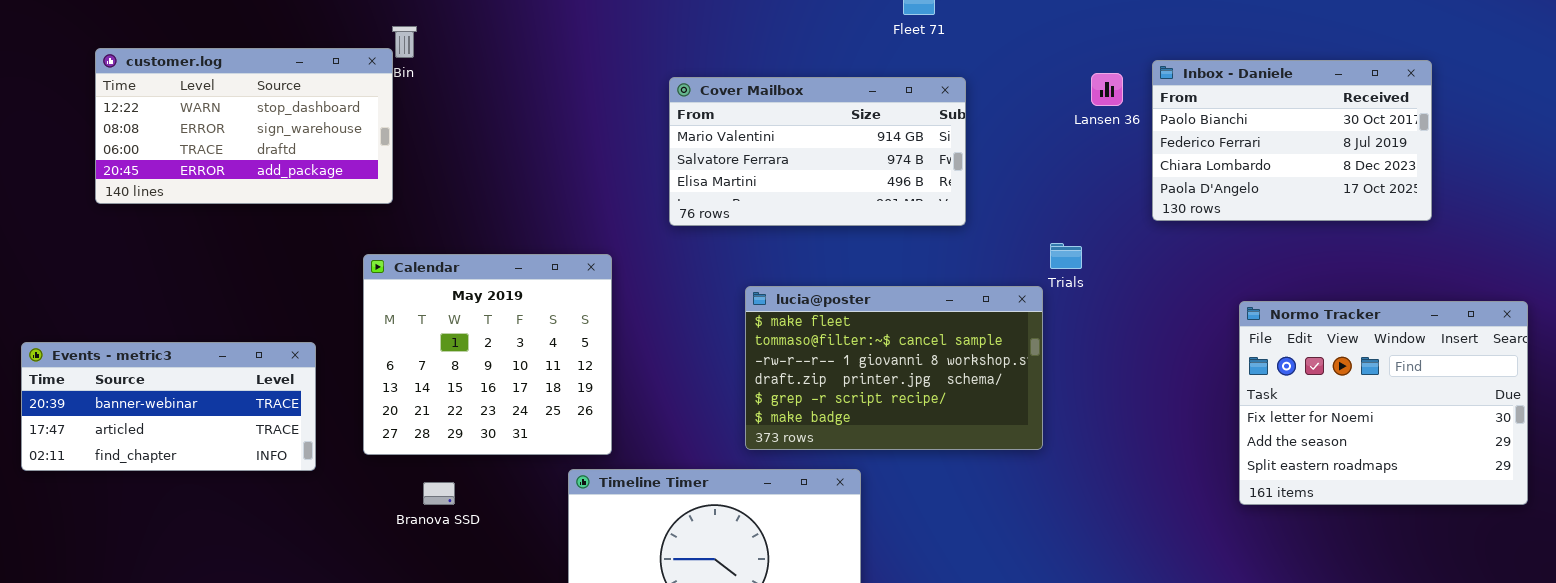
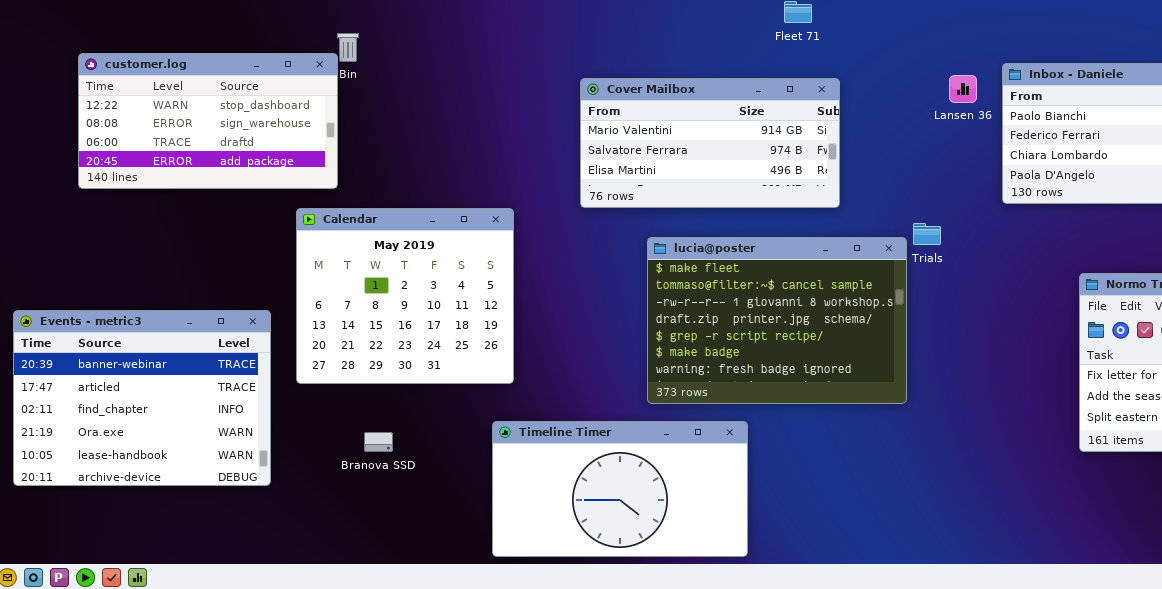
Calendar: [363,254,612,455] -> [296,208,514,384], moved
lucia@poster: [745,286,1043,450] -> [647,237,907,404], resized
Events - metric3: [21,342,316,471] -> [13,310,271,486], resized

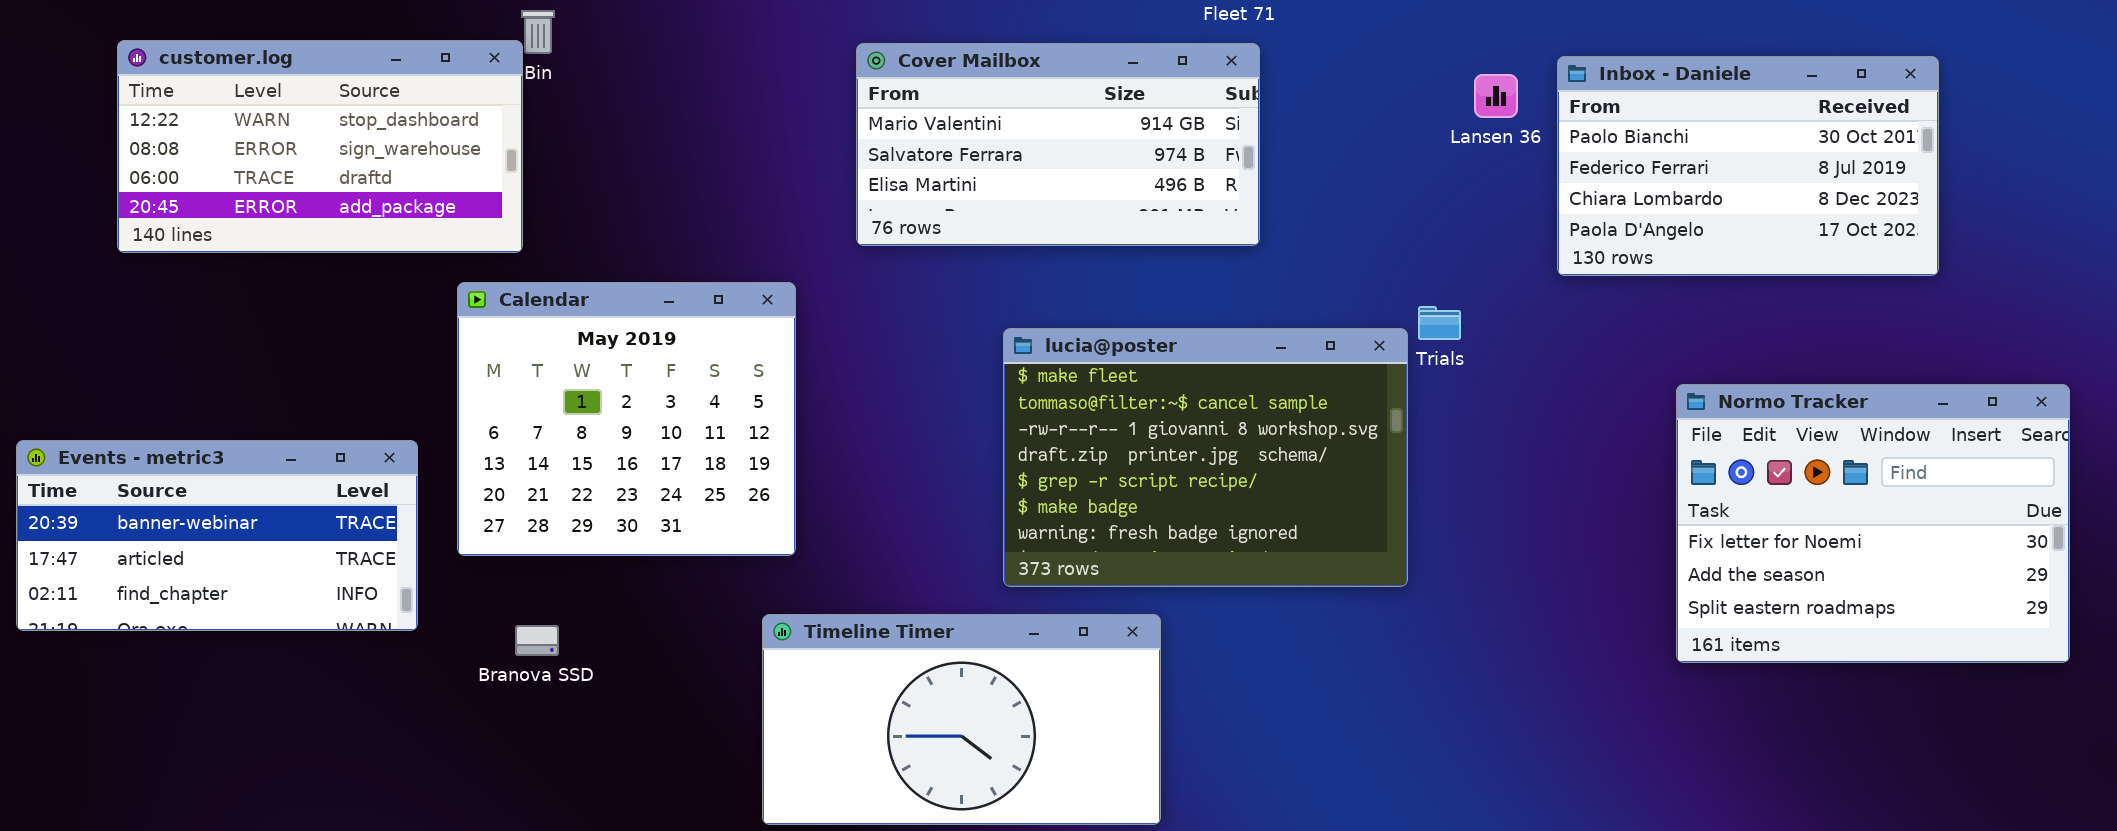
Cover Mailbox: [580,78,840,208] -> [856,43,1260,246], moved
Events - metric3: [13,310,271,486] -> [16,440,418,631], resized
Branova SSD: [364,432,393,452] -> [515,625,559,656], moved

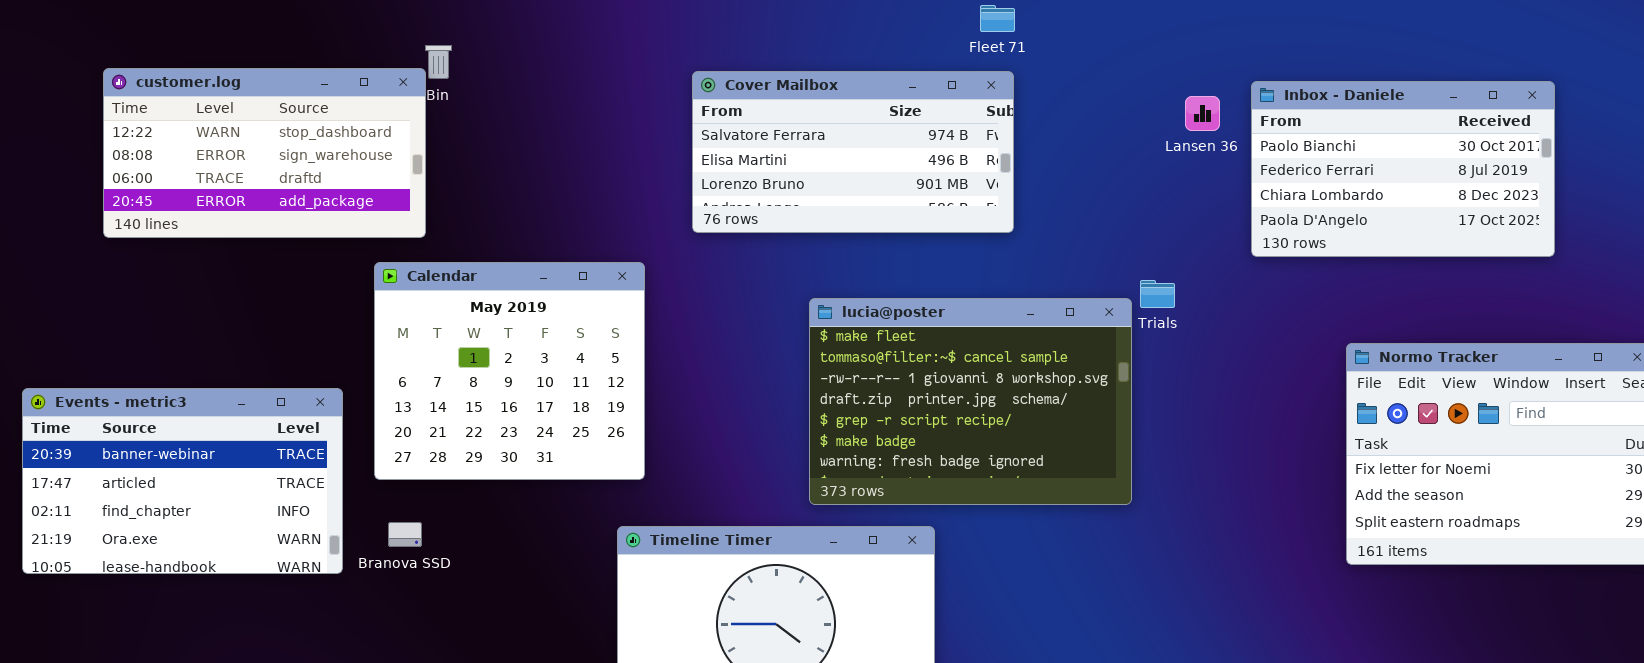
Cover Mailbox: [856,43,1260,246] -> [692,71,1014,233], scrolled down 1 row
Events - metric3: [16,440,418,631] -> [22,388,343,574], resized
Branova SSD: [515,625,559,656] -> [388,522,422,547], moved

